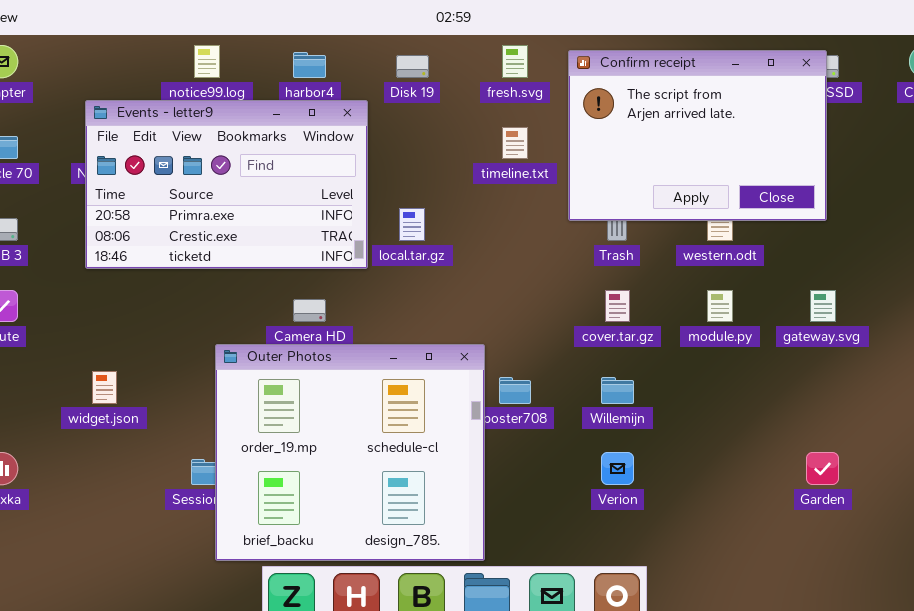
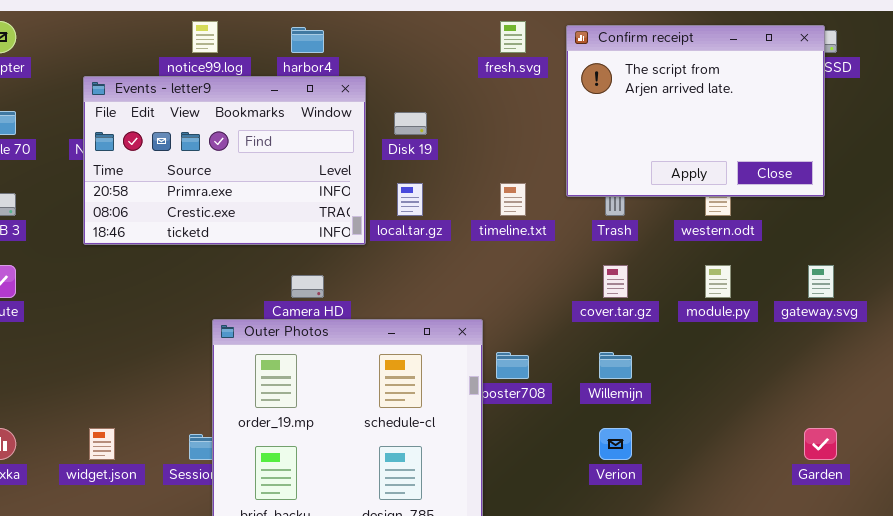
Disk 19: [396,55,429,78] -> [394,112,427,135], moved
timeline.txt: [502,127,528,159] -> [500,183,526,216], moved
widget.json: [92,371,117,404] -> [89,428,115,460], moved

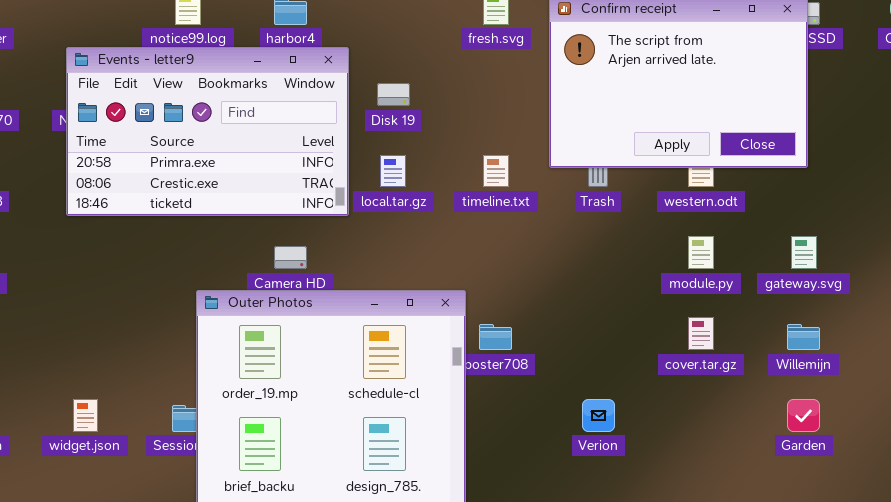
cover.tar.gz: [603,265,628,298] -> [688,317,714,350], moved
Willemijn: [599,352,632,379] -> [787,324,820,350], moved

